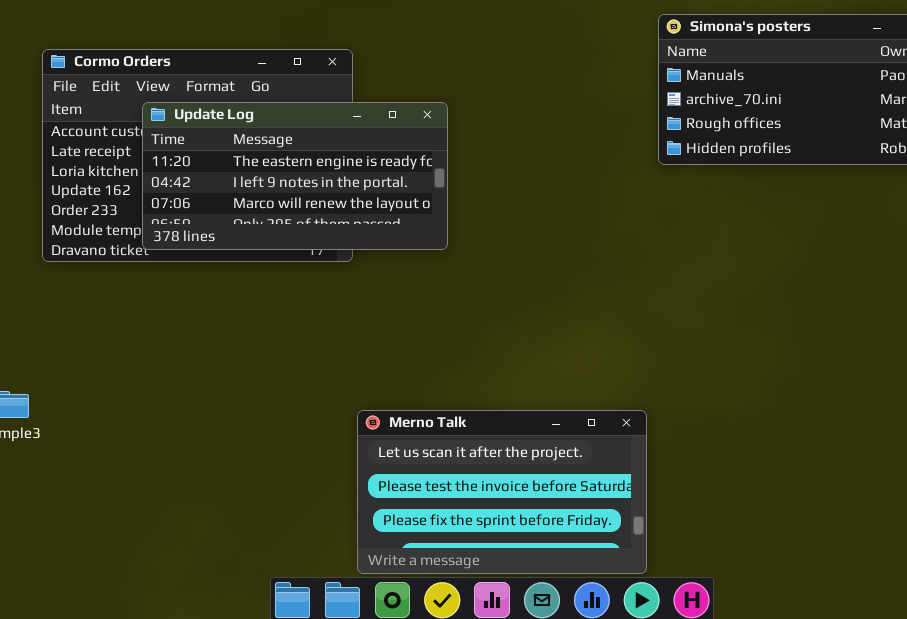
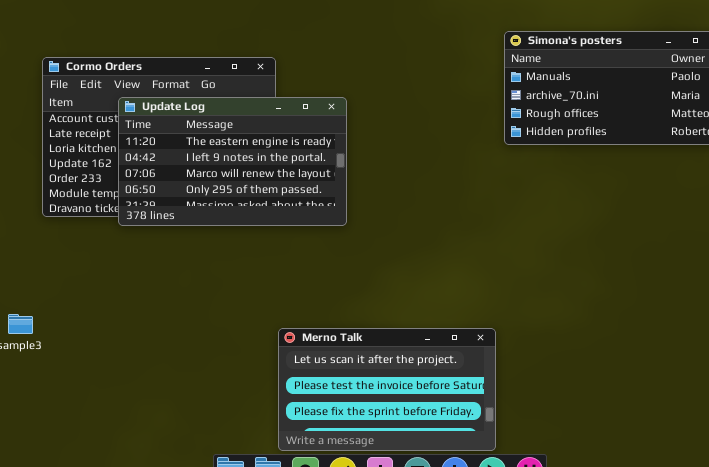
Update Log: [142,102,448,250] -> [118,97,347,226], resized

